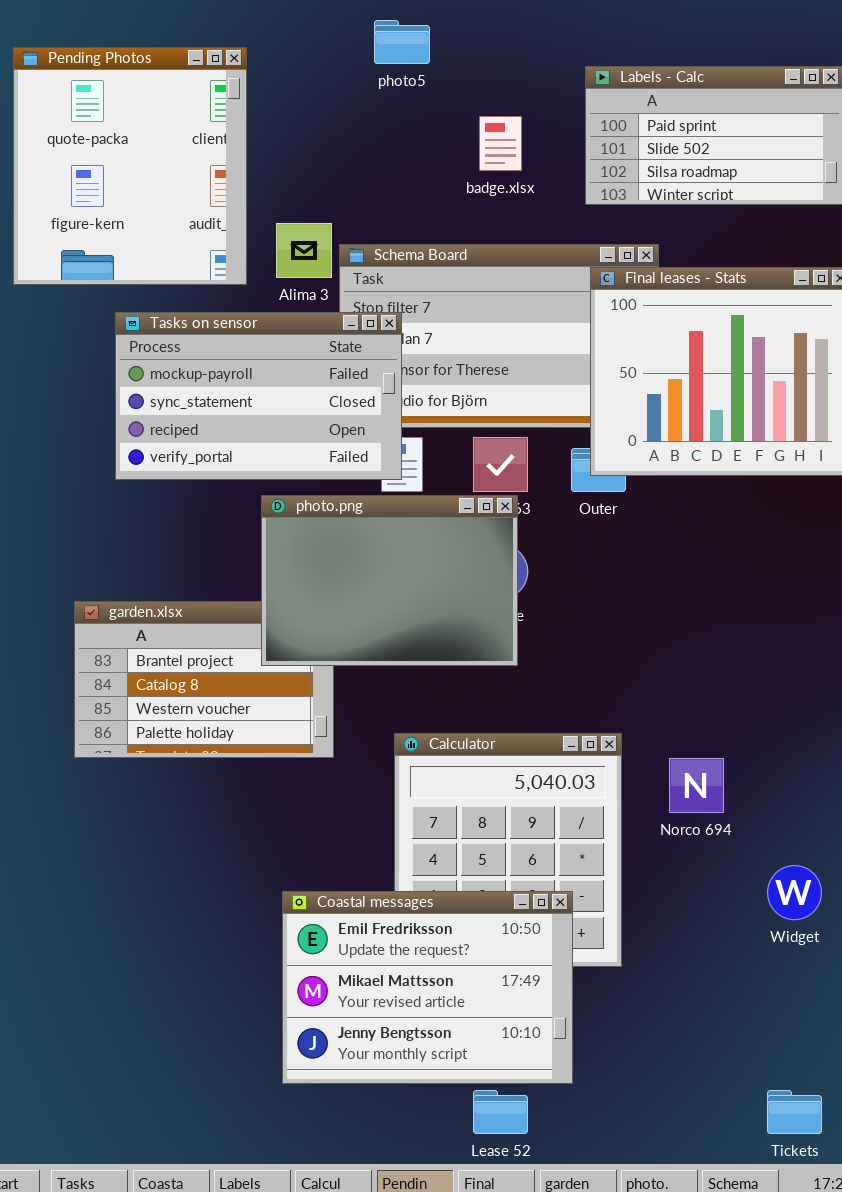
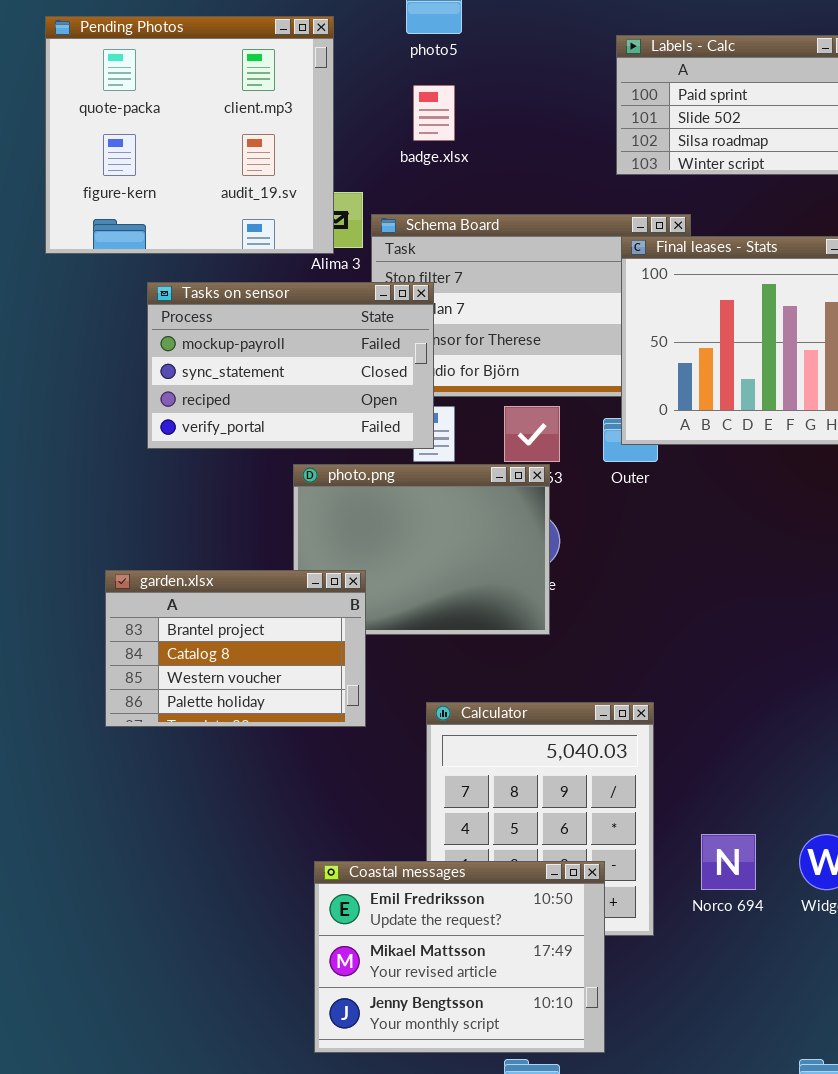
Pending Photos: [13,47,247,285] -> [45,16,334,254], resized
badge.xlsx: [479,116,522,171] -> [413,85,455,141], moved
garden.xlsx: [74,601,334,758] -> [105,570,366,727], raised
Norco 694: [669,758,724,813] -> [701,834,756,890], moved

